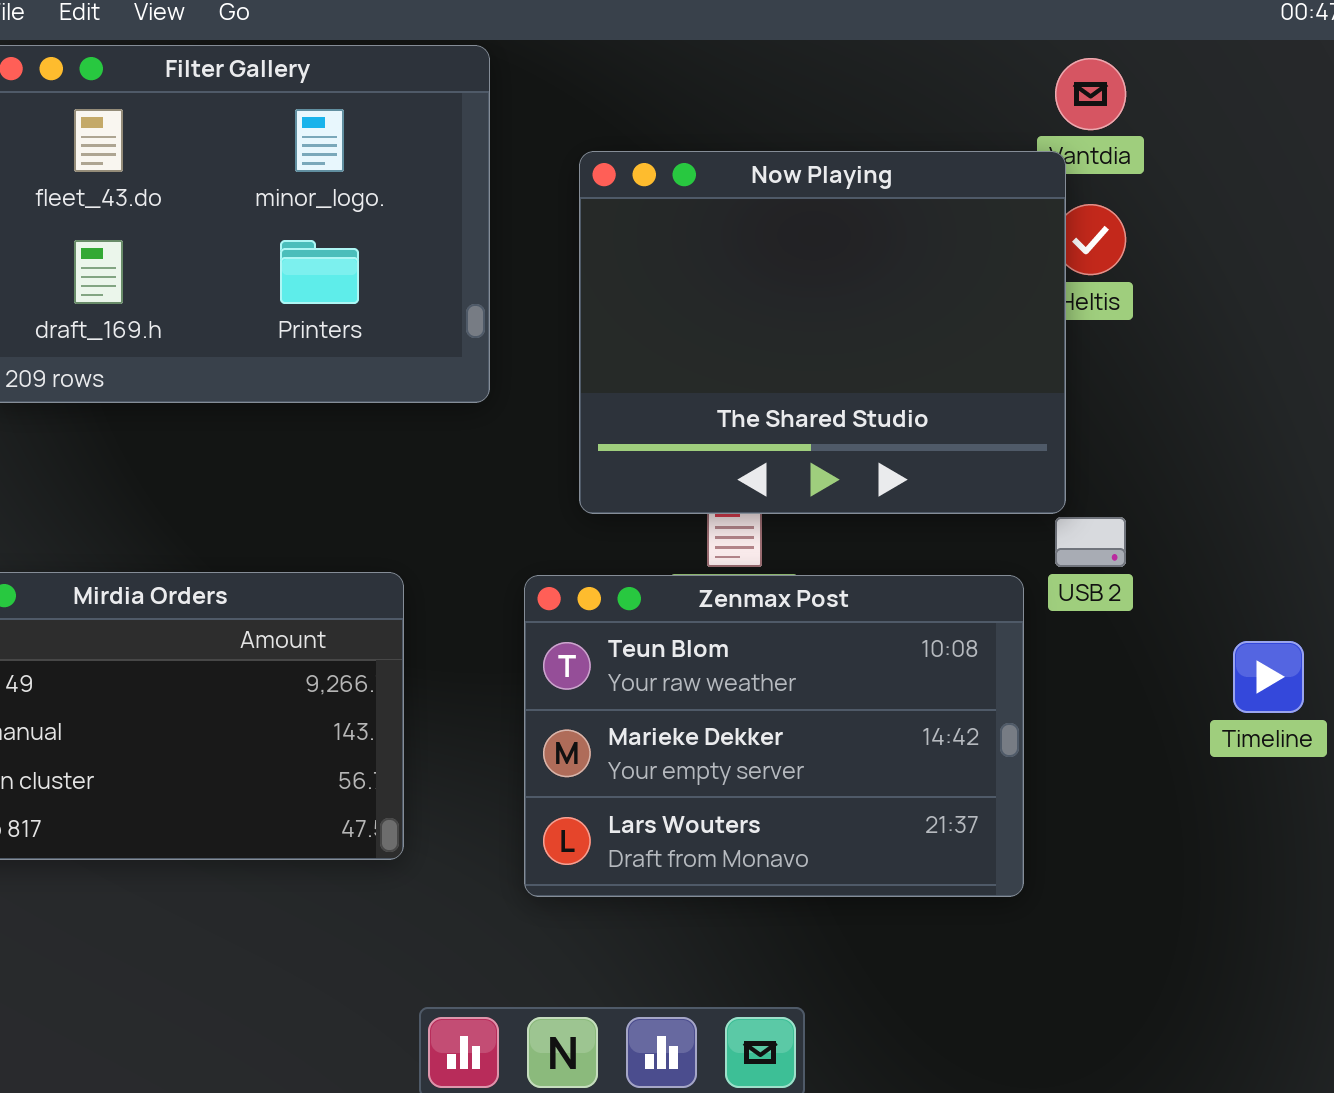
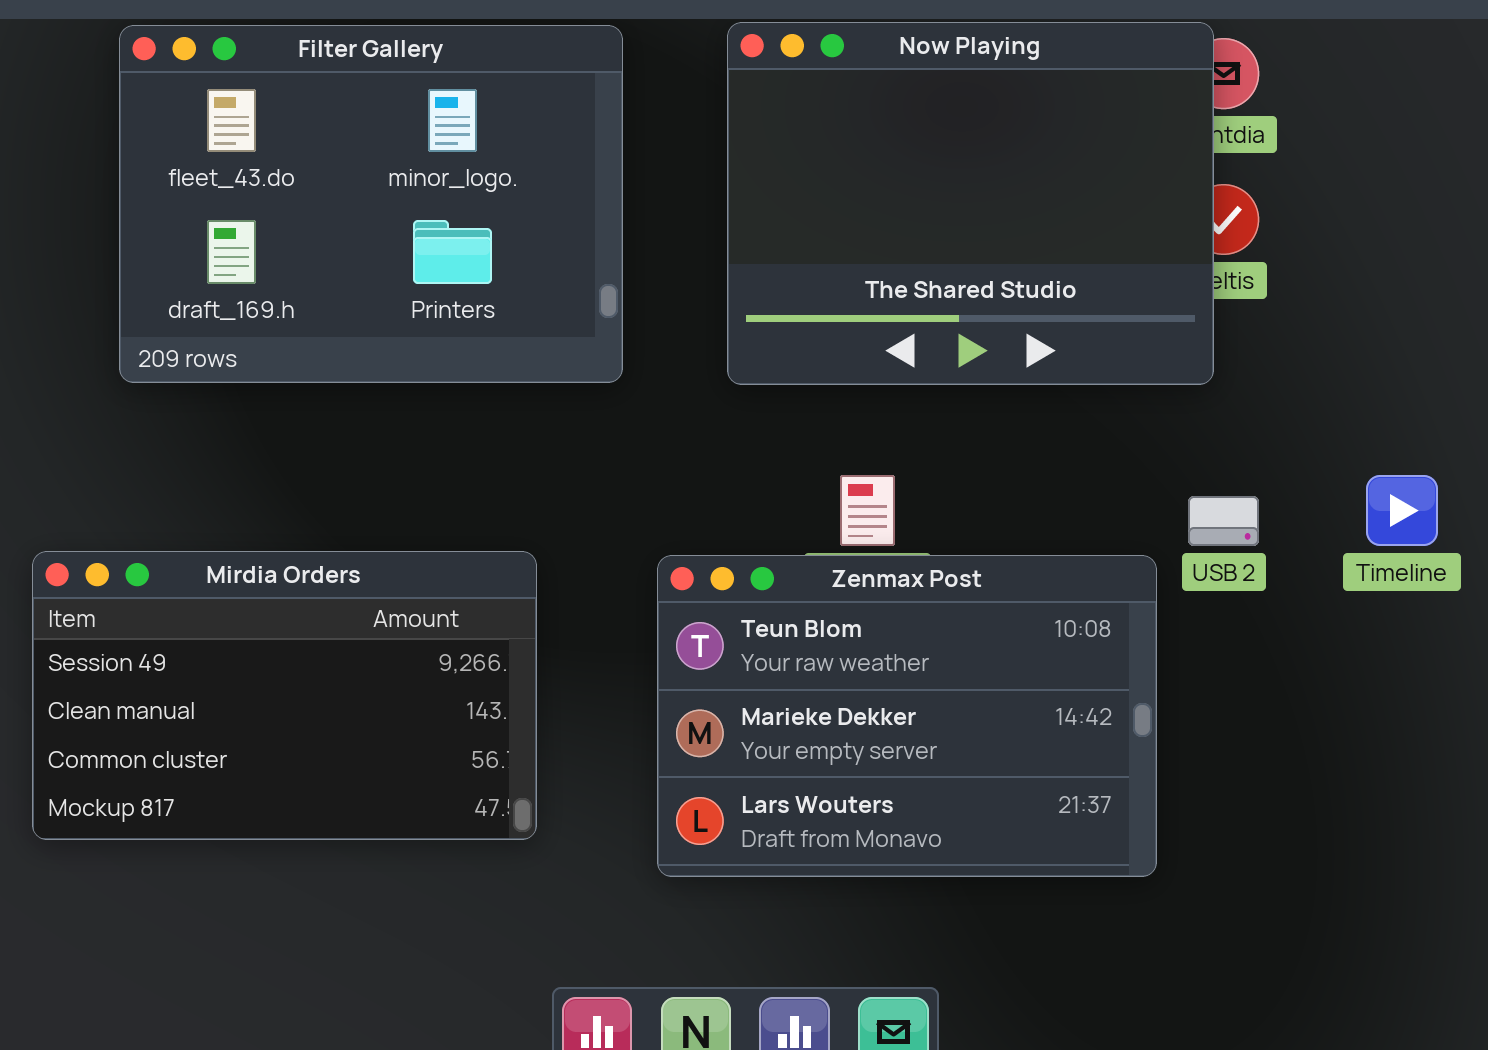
Now Playing: [579,151,1066,514] -> [727,22,1214,385], moved
Timeline: [1233,641,1304,713] -> [1366,475,1438,546], moved

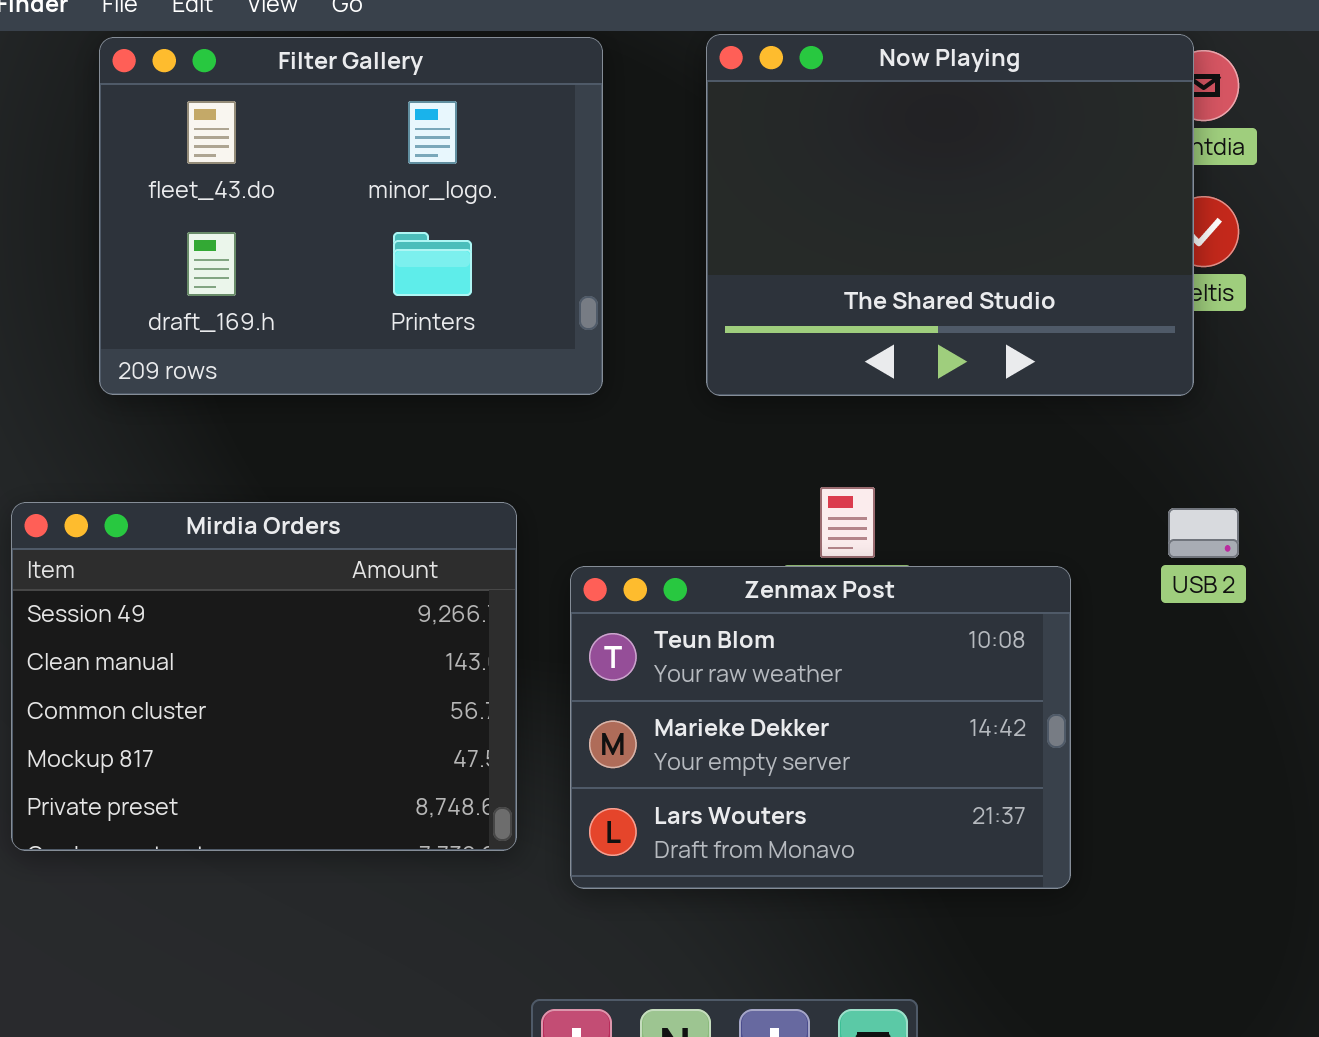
Mirdia Orders: [32,551,537,840] -> [11,502,517,851], resized
Zenmax Post: [657,555,1157,877] -> [570,566,1071,889], moved

